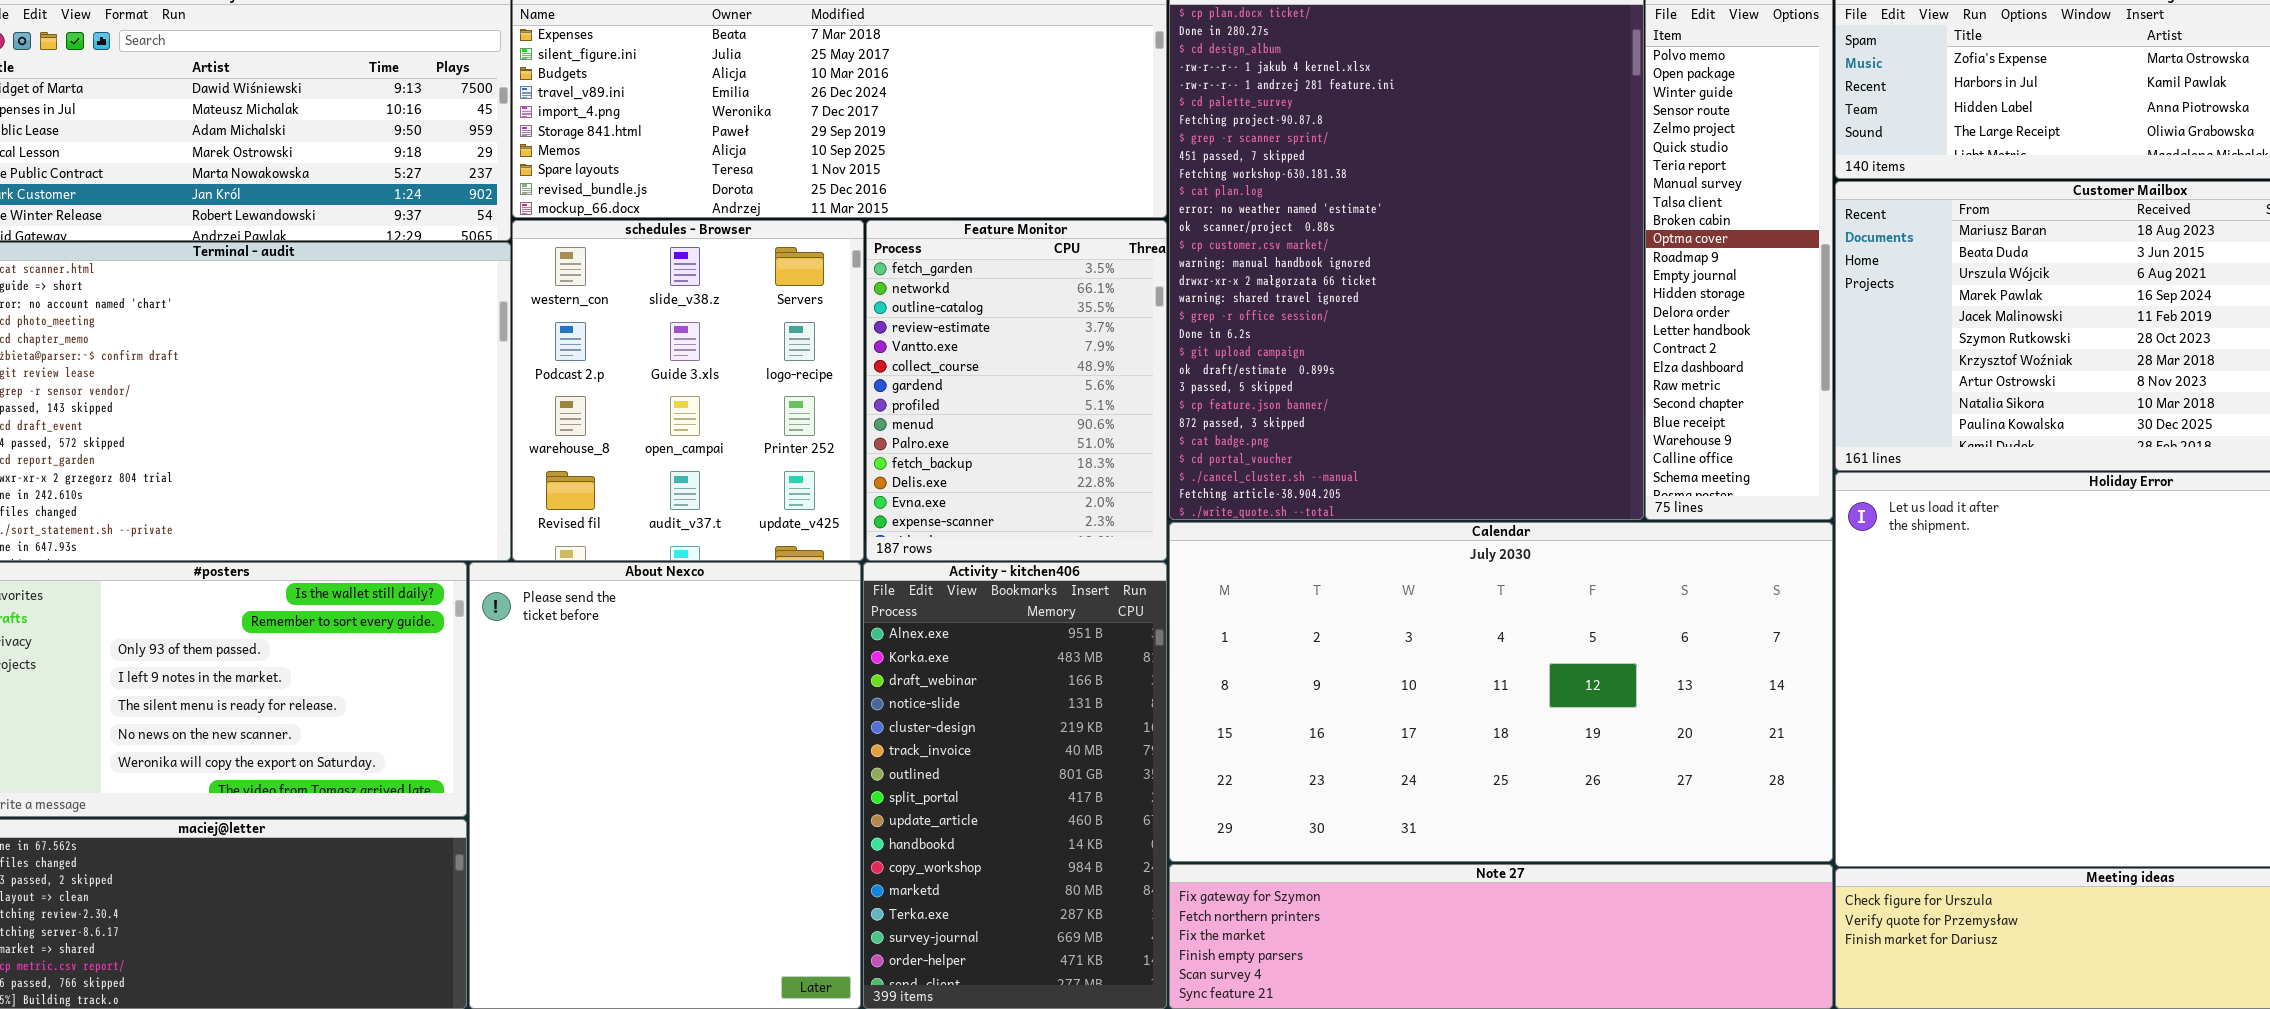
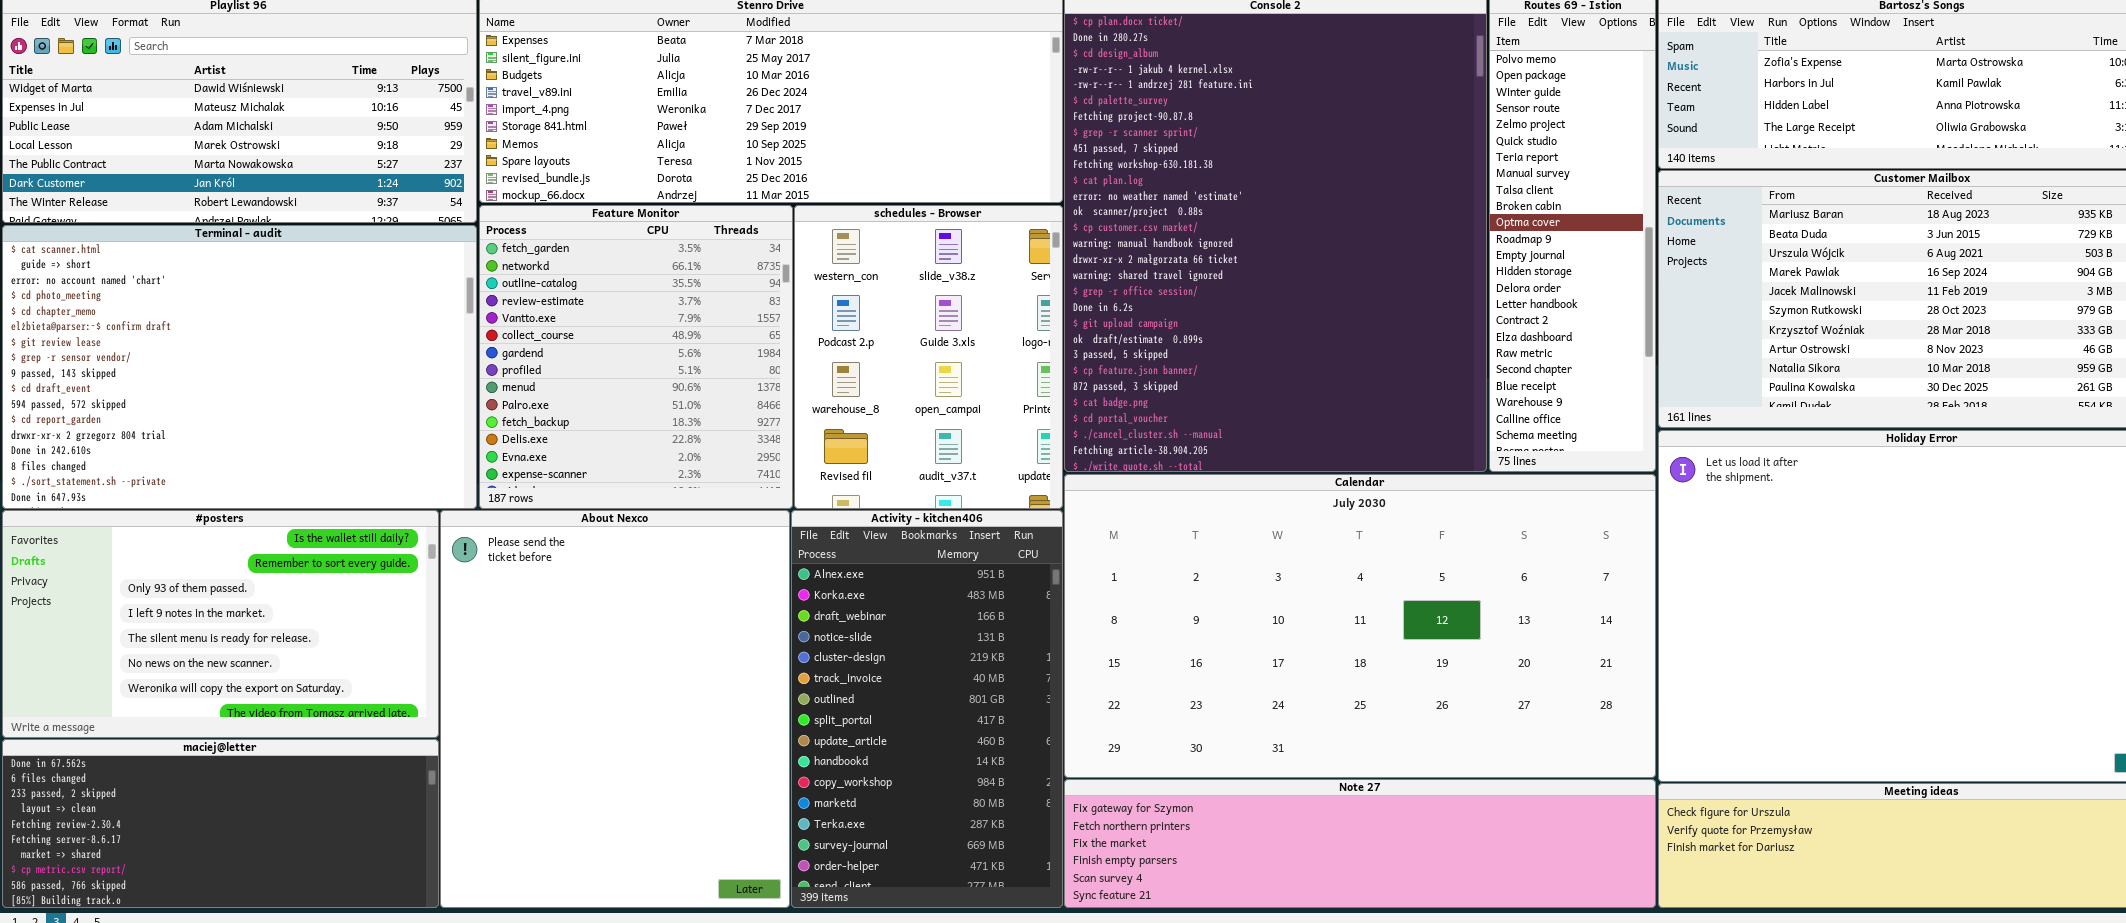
schedules - Browser: [512,220,864,561] -> [794,205,1063,509], moved, resized
Feature Monitor: [866,220,1167,561] -> [479,205,793,509], moved, resized

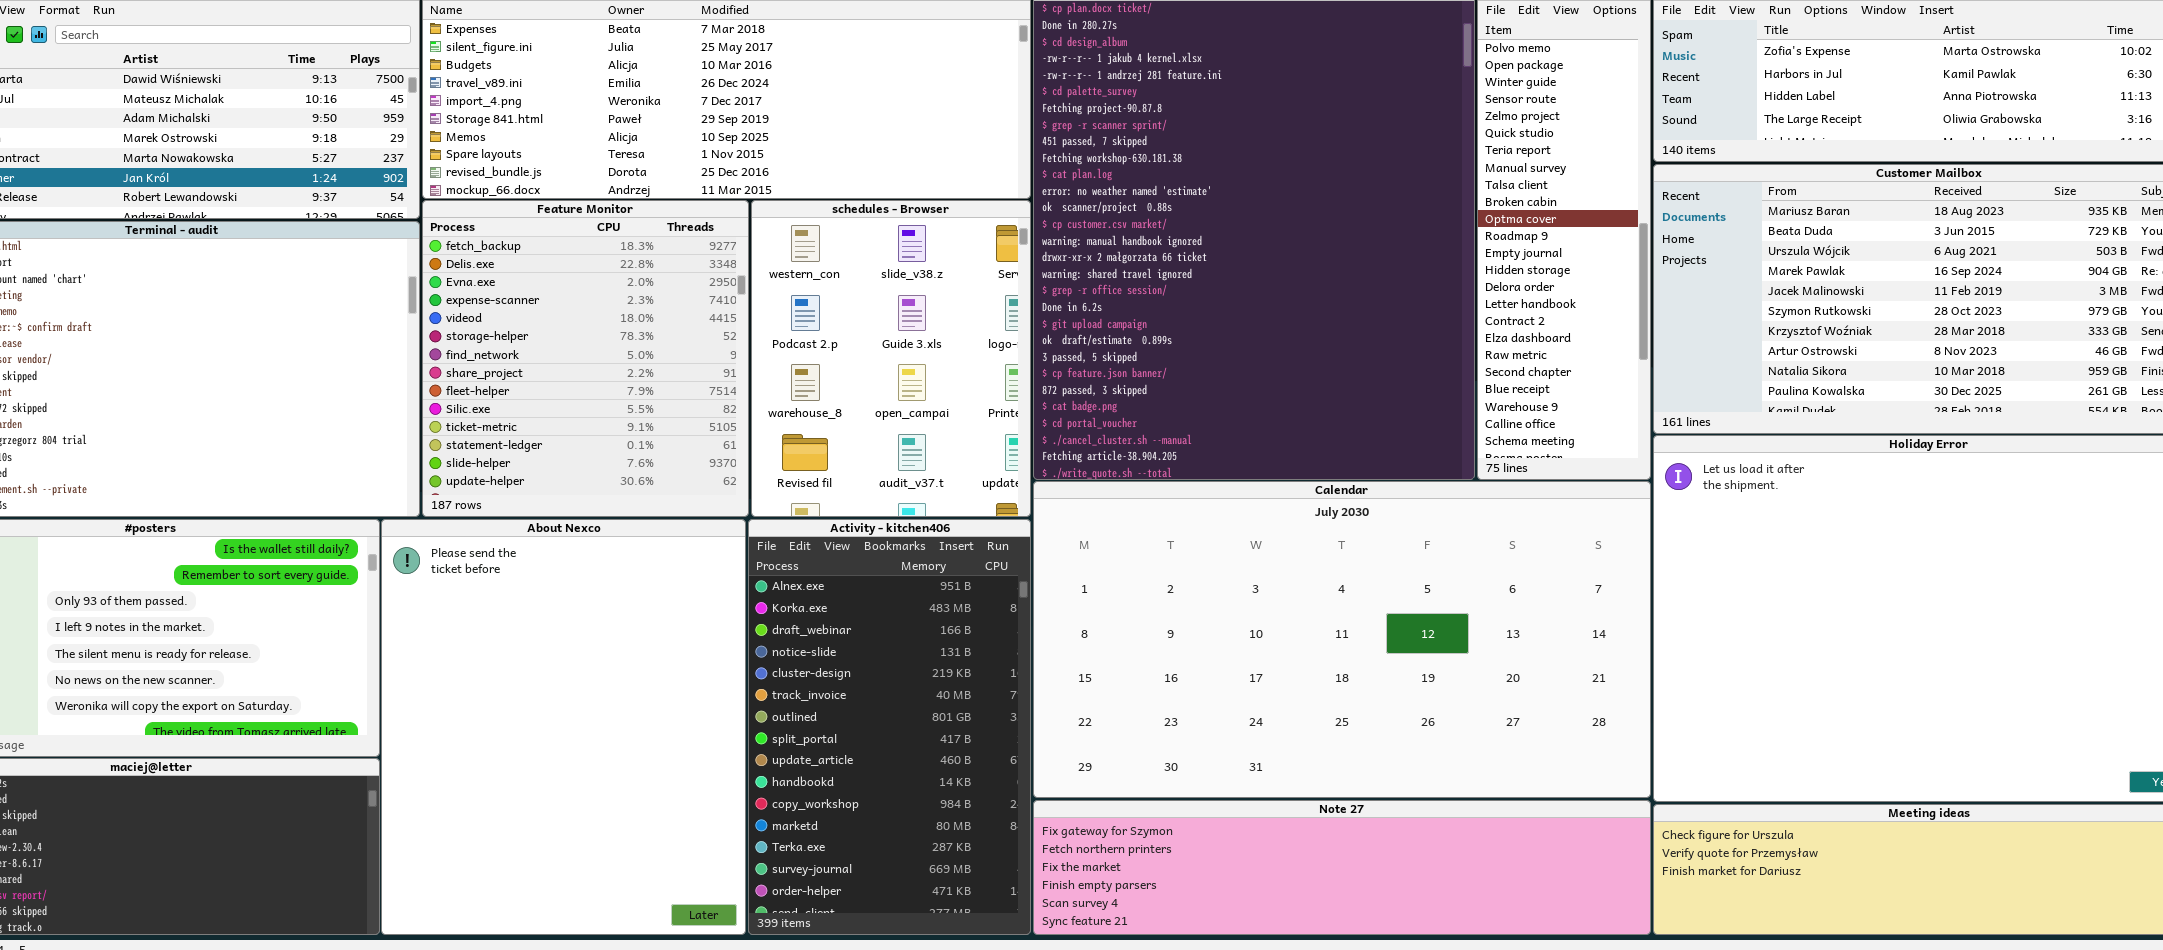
Feature Monitor: [479,205,793,509] -> [422,200,749,517], scrolled down 10 rows

